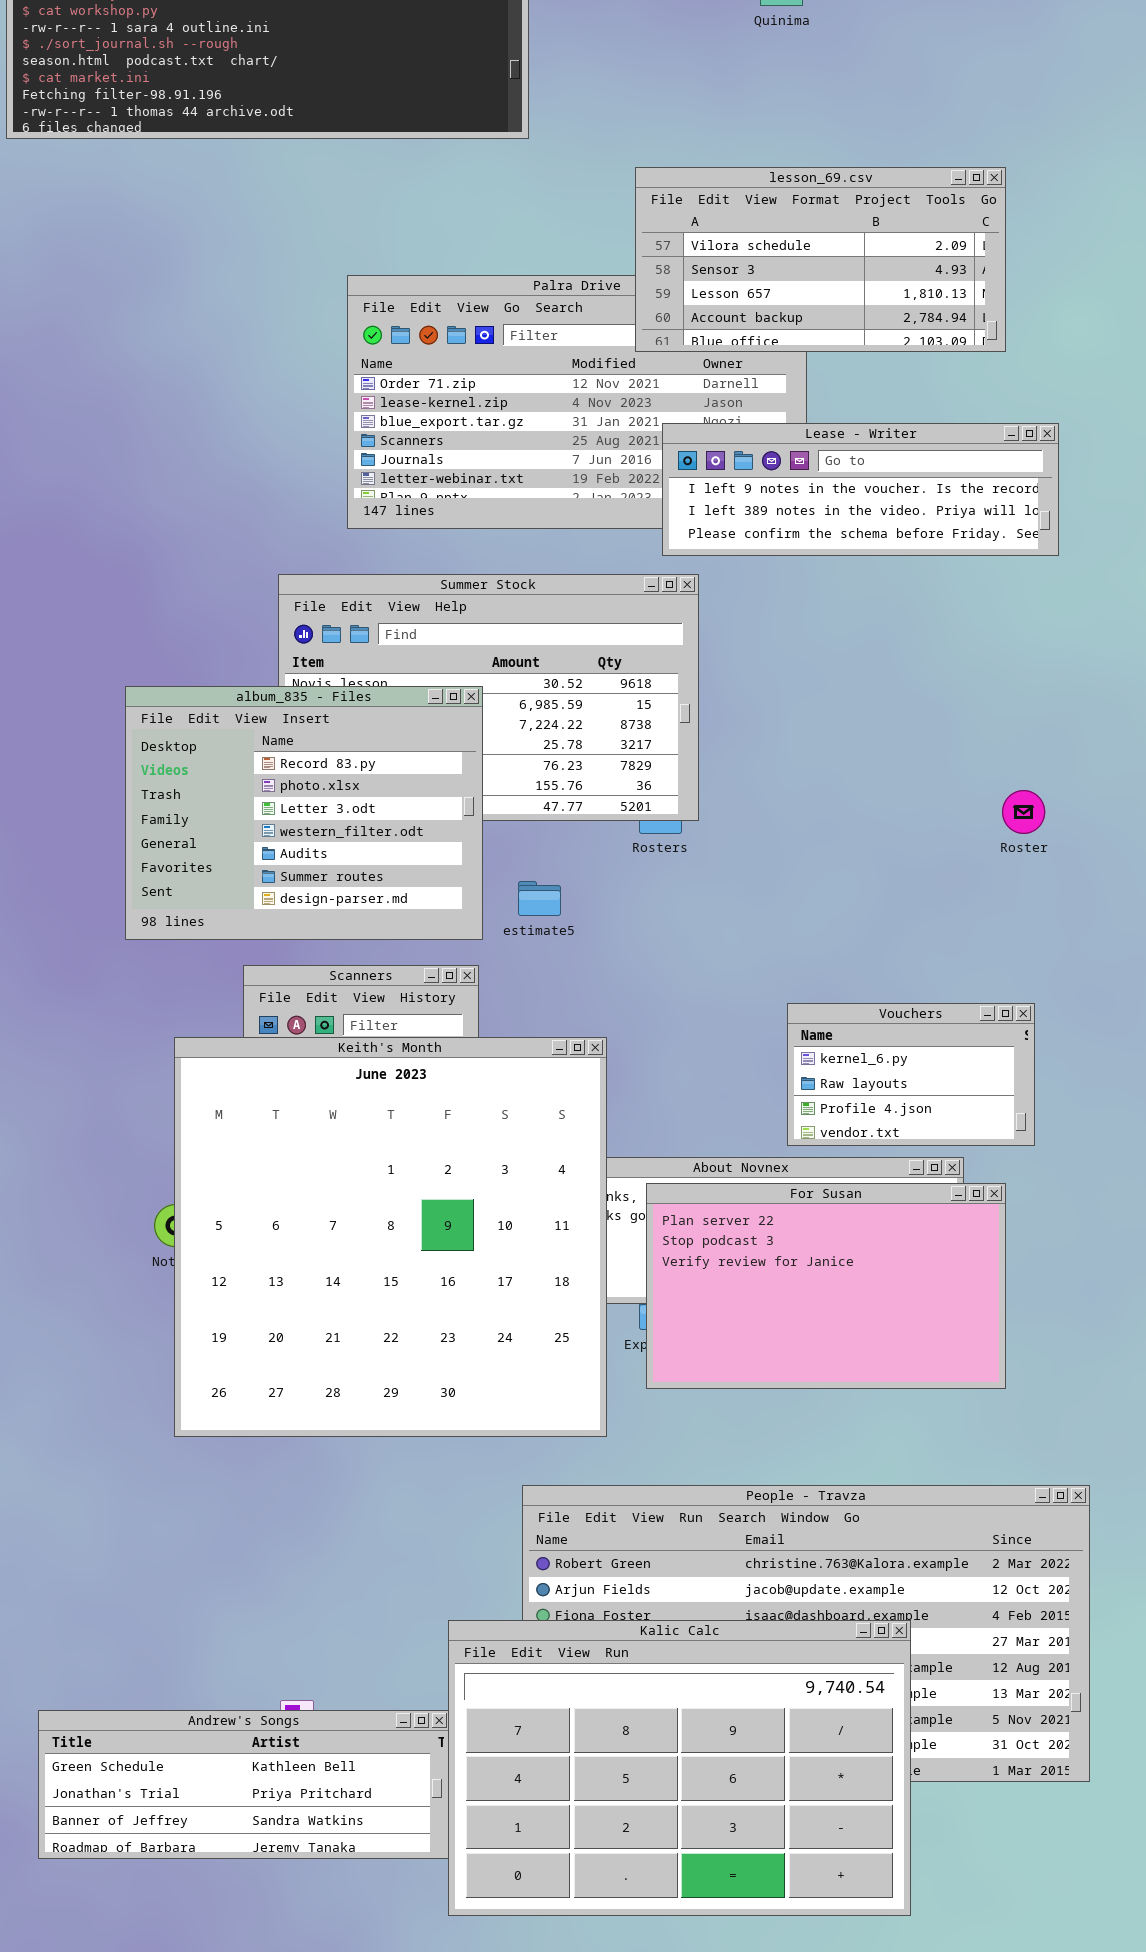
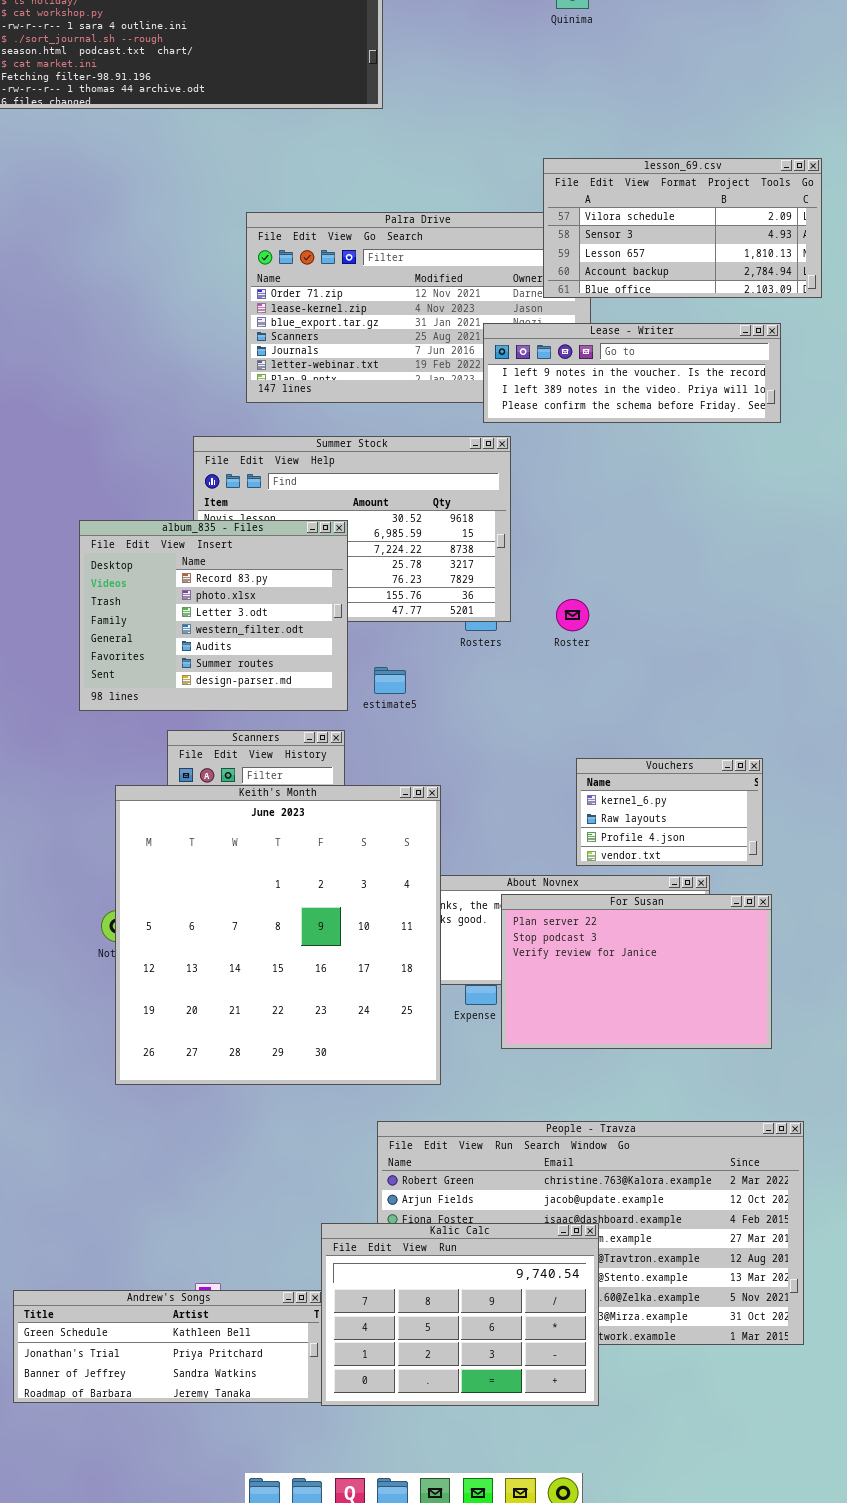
lesson_69.csv: [635,167,1006,352] -> [543,158,822,298], moved
Roster: [1002,790,1045,834] -> [556,599,589,631], moved
For Susan: [646,1183,1006,1389] -> [501,894,772,1049], moved
Kalic Calc: [448,1620,911,1916] -> [321,1223,599,1406], resized

